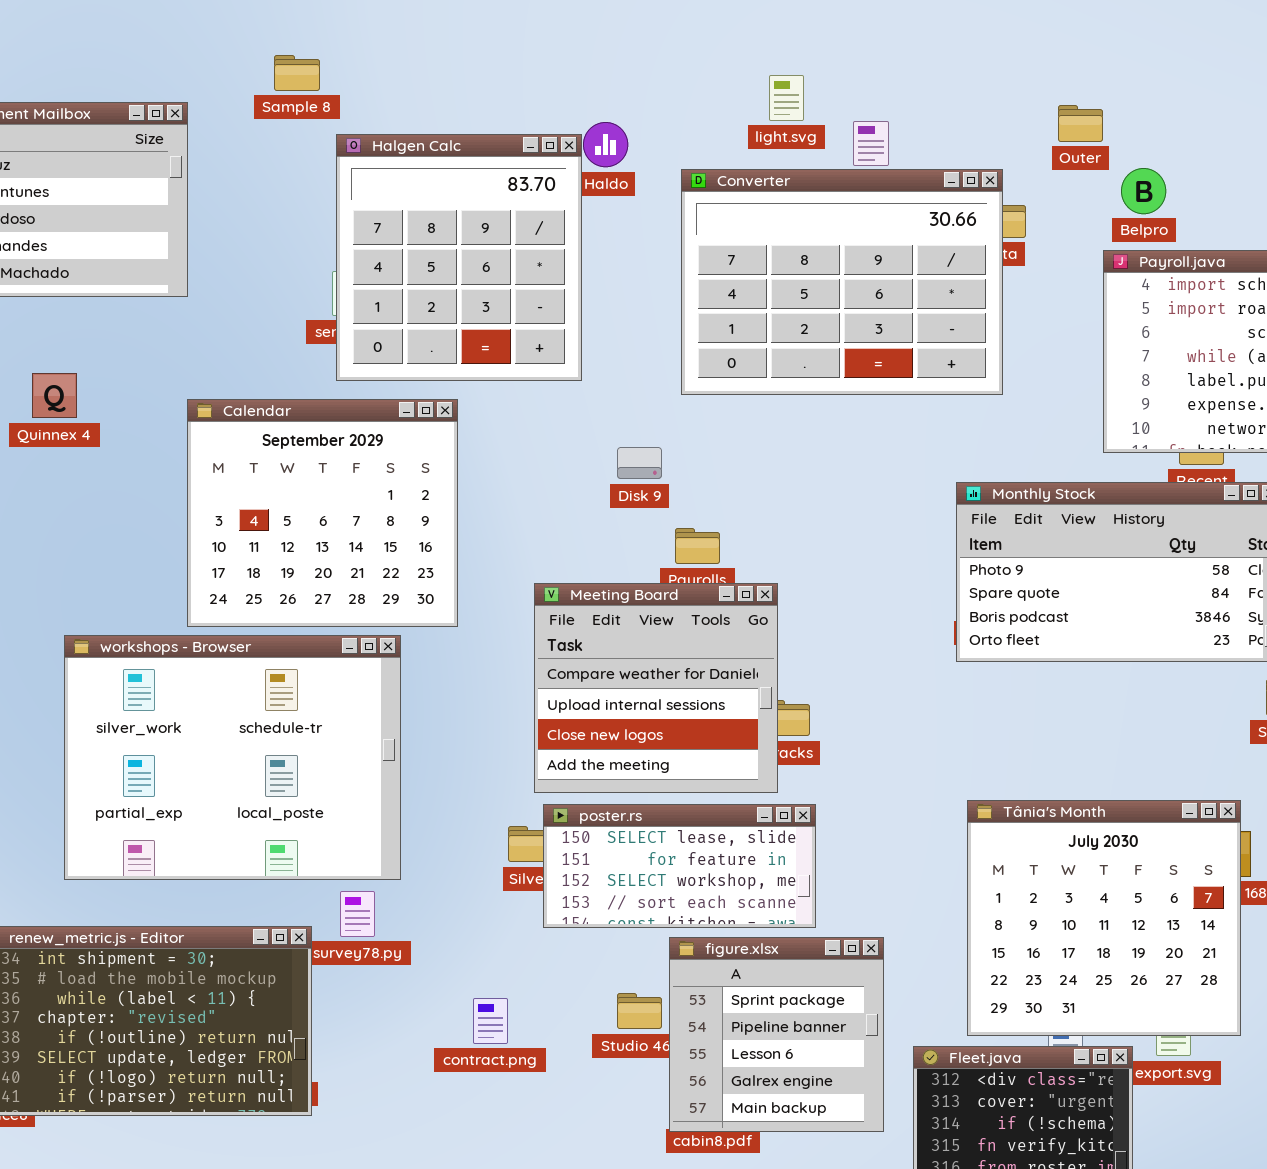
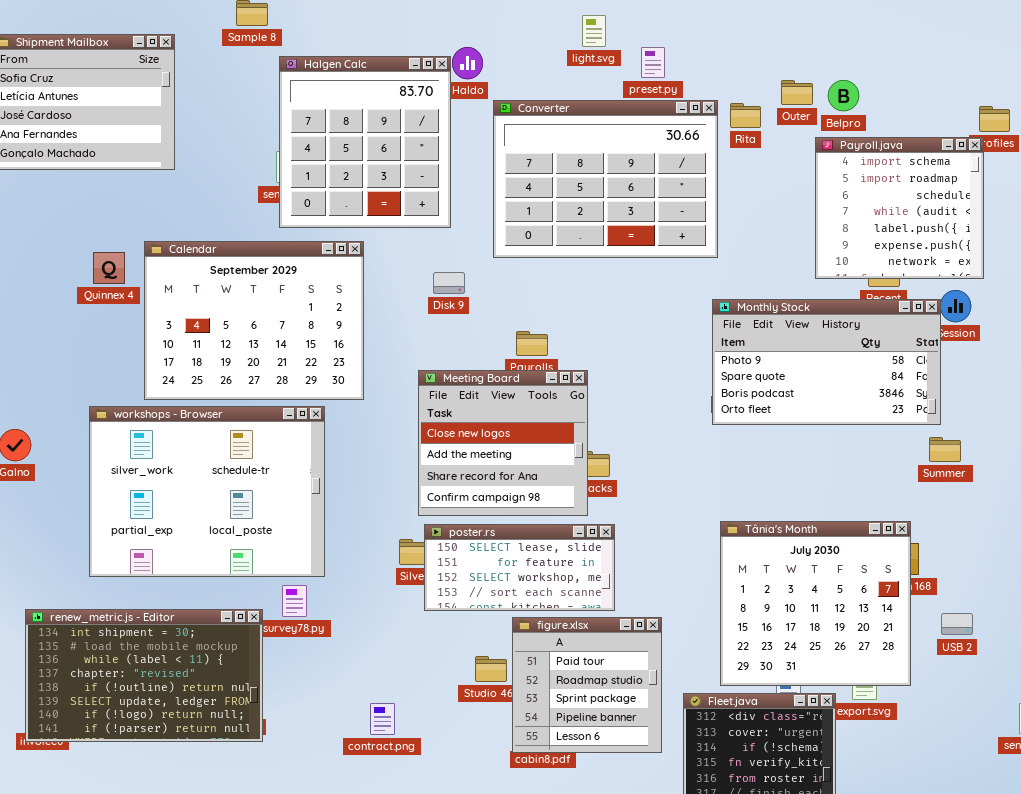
Outer: [1058,105,1103,142] -> [781,80,813,105], moved
Converter: [681,169,1003,395] -> [493,100,718,258], moved
Quinnex 4: [32,373,77,418] -> [93,252,125,284], moved
Calendar: [187,399,458,627] -> [144,241,364,400], resized
Disk 9: [617,447,662,479] -> [433,272,465,294], moved
Meeting Board: [534,583,778,793] -> [418,370,588,516], scrolled down 2 rows
figure.xlsx: [669,937,884,1132] -> [512,617,662,753], scrolled up 2 rows
contract.png: [473,998,508,1044] -> [370,703,395,735], moved

